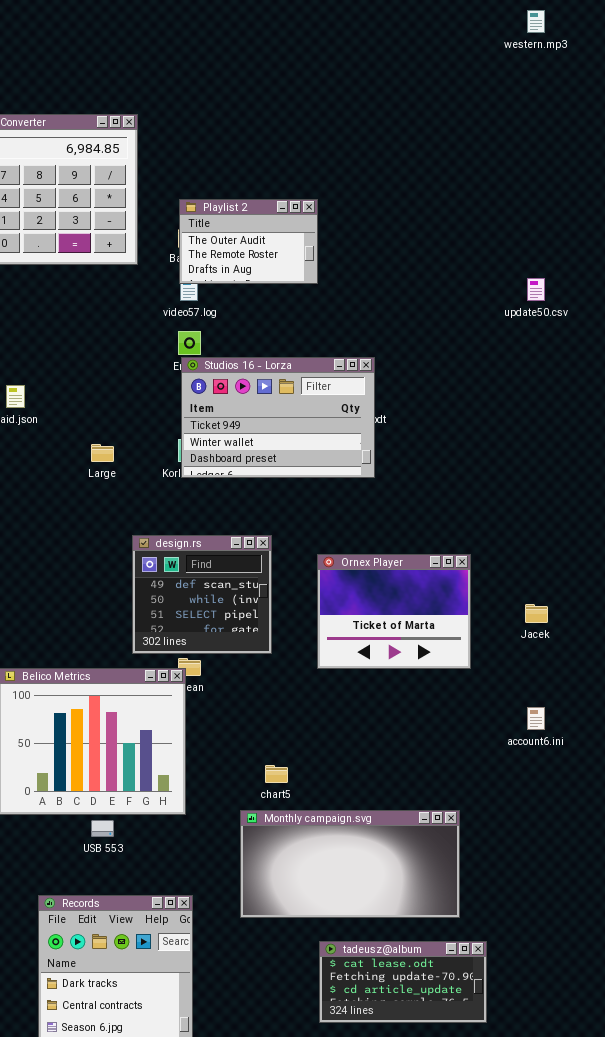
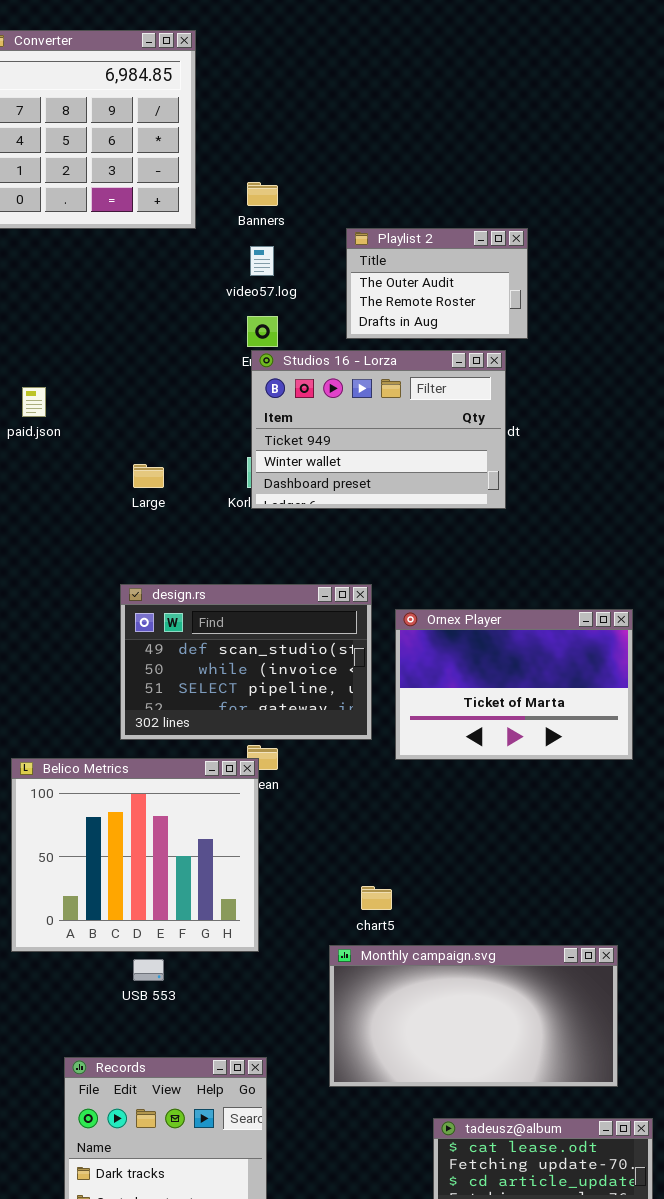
Playlist 2: [179,199,318,284] -> [346,228,528,339], moved
design.rs: [132,535,272,654] -> [120,584,372,740], resized
Ornex Player: [317,554,471,669] -> [395,609,633,760], resized

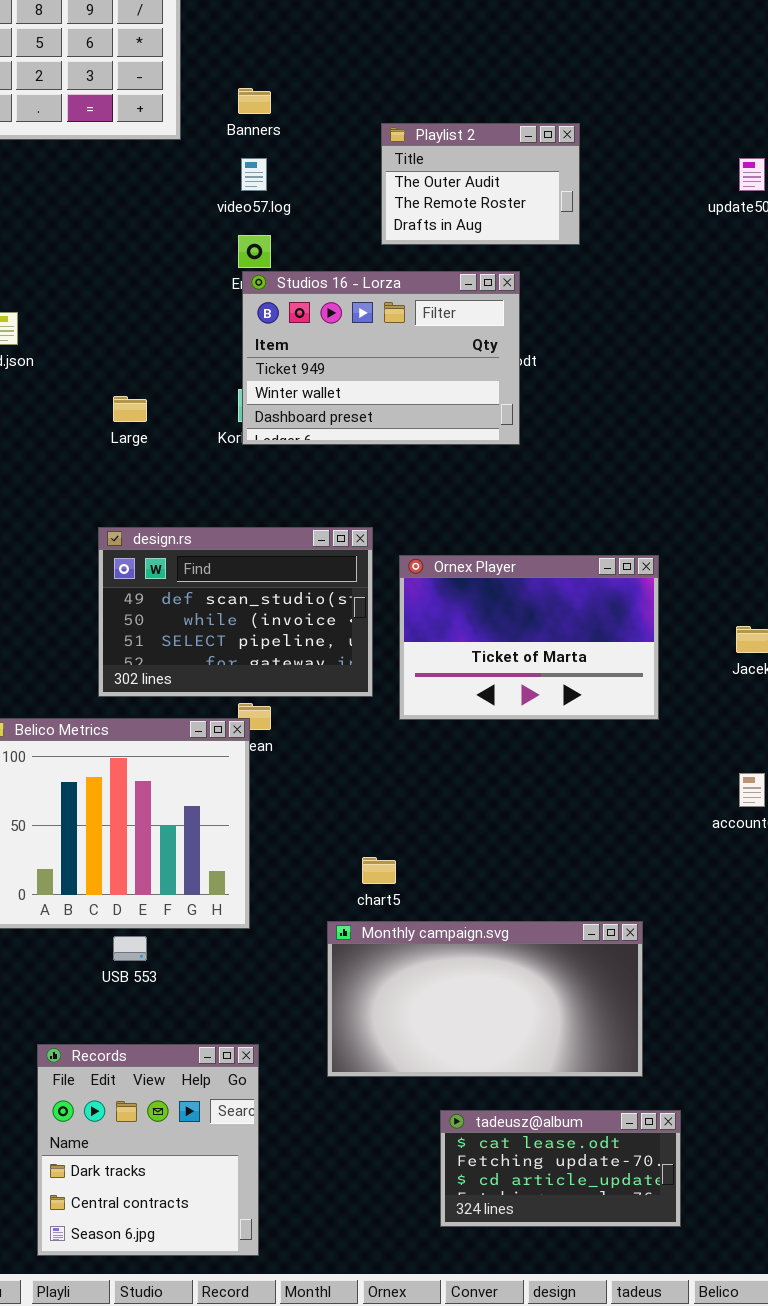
Playlist 2: [346,228,528,339] -> [381,123,580,245], moved

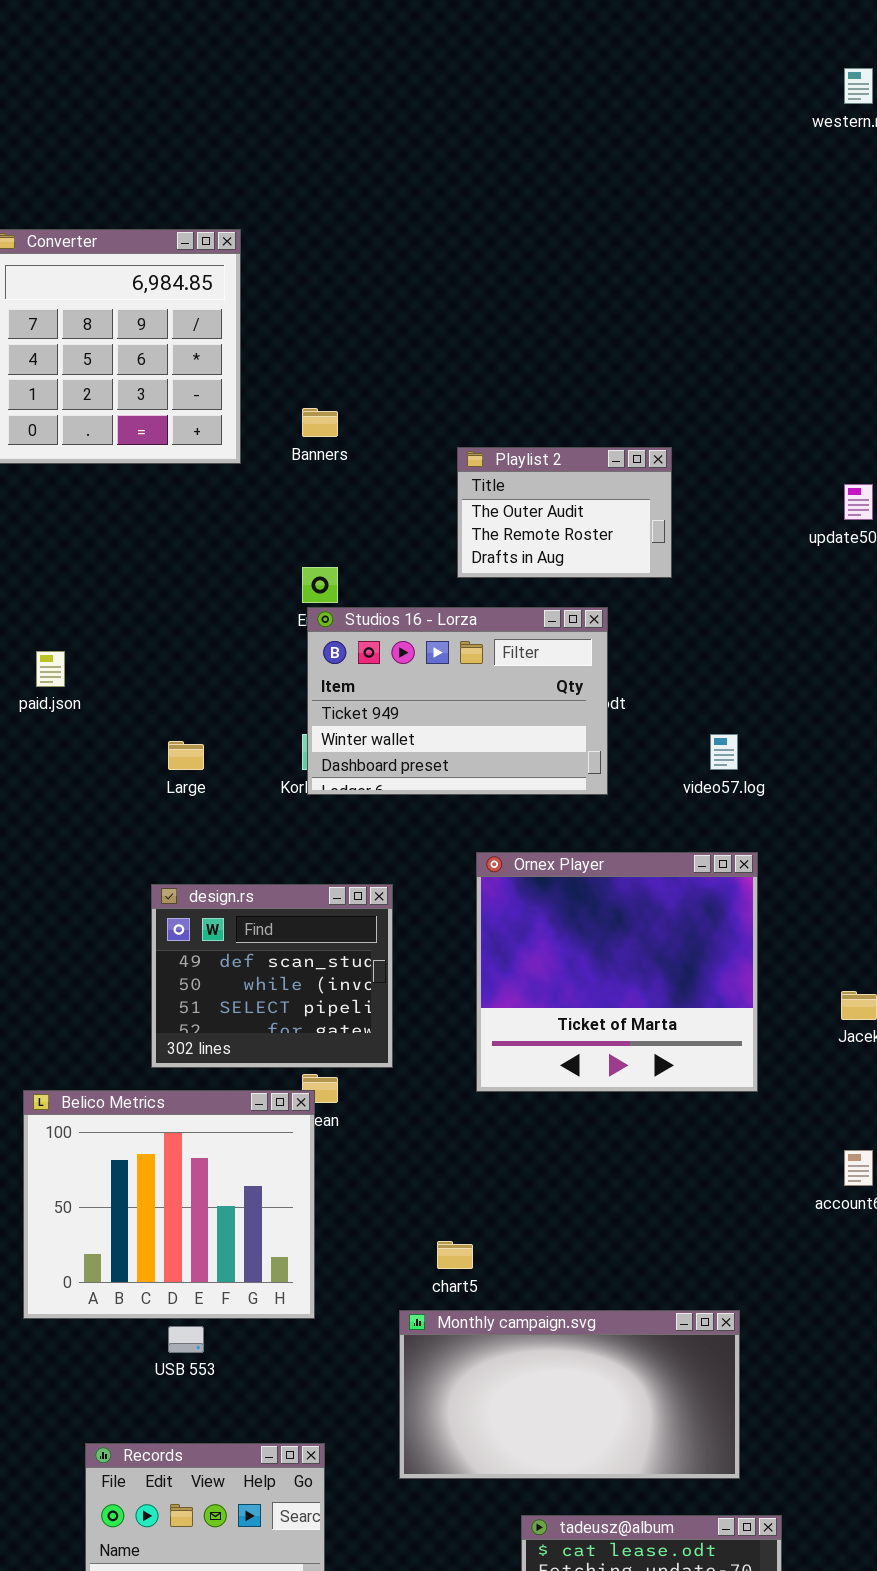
video57.log: [241,158,267,191] -> [710,734,738,770], moved
design.rs: [98,527,373,697] -> [151,884,393,1068], resized
Ornex Player: [399,555,659,720] -> [476,852,758,1092], resized

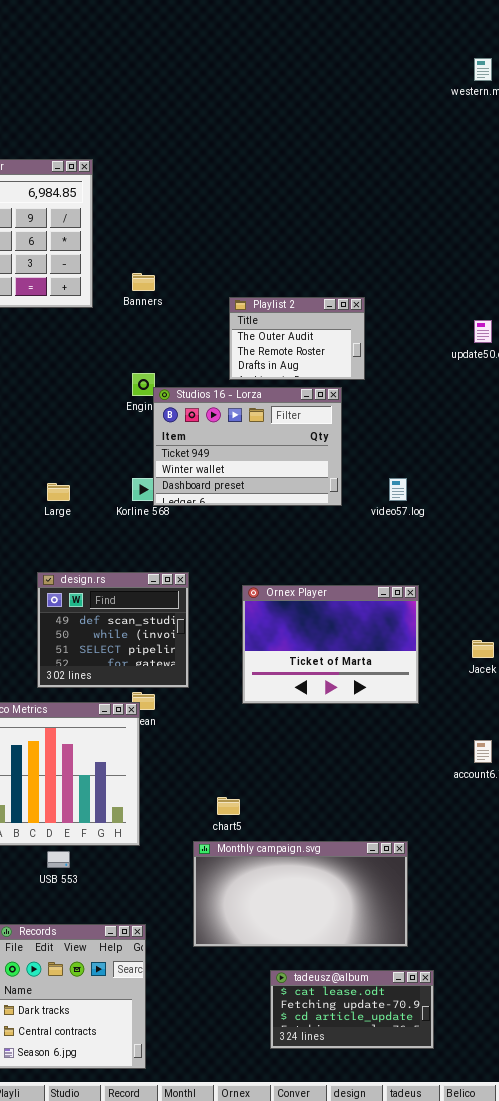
Studios 16 - Lorza: [307,607,608,795] -> [153,387,342,506], moved
Ornex Player: [476,852,758,1092] -> [242,585,419,704], resized

